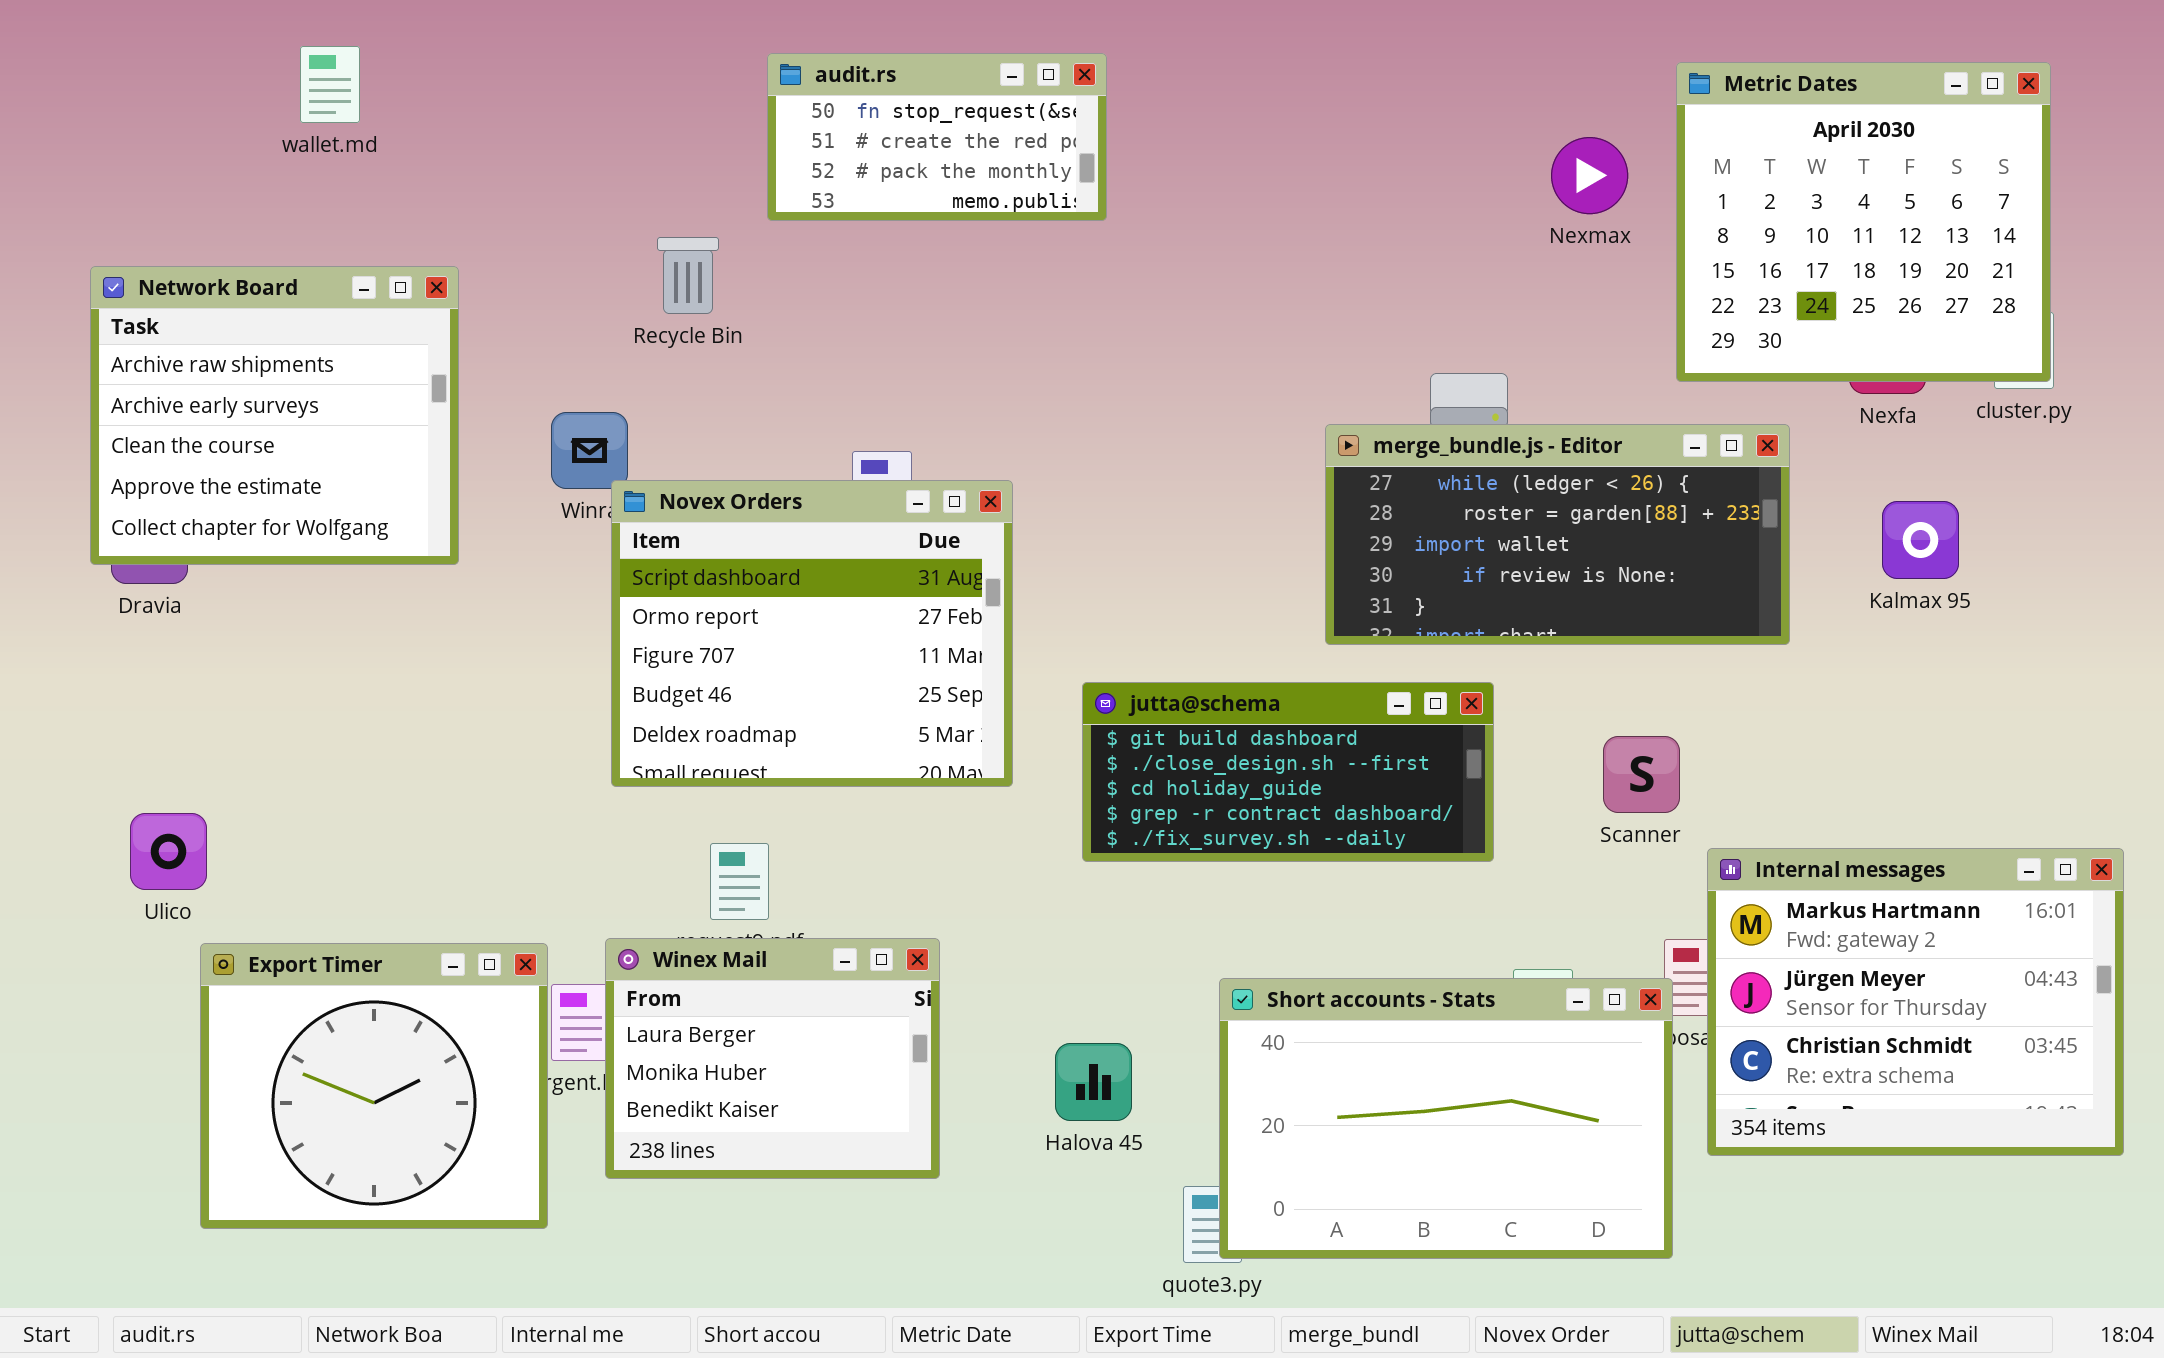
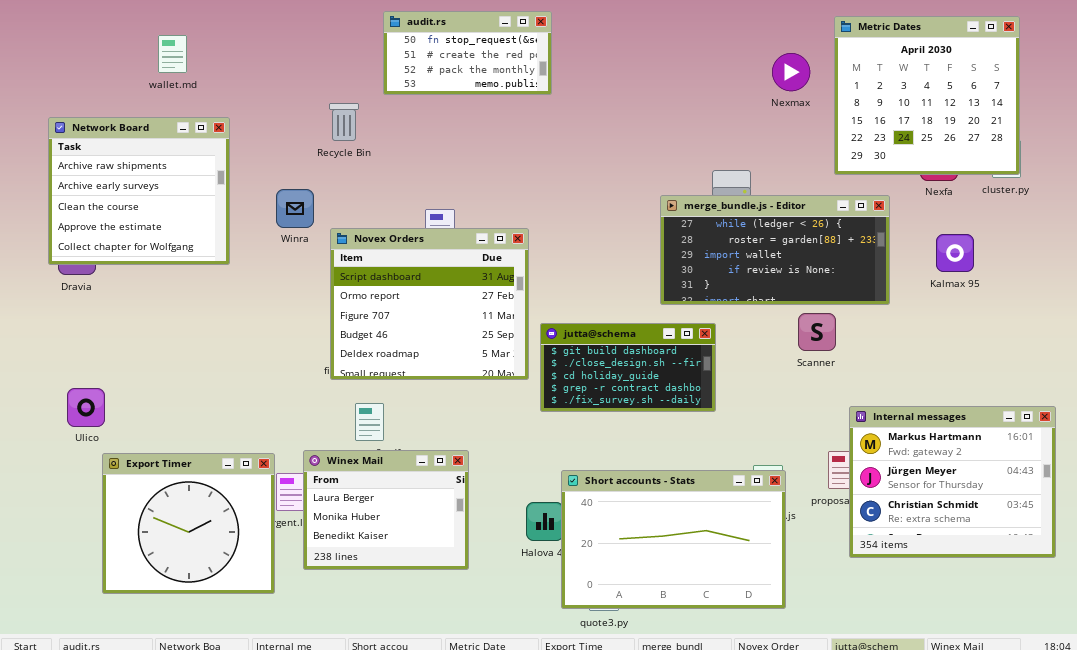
wallet.md: [300,46,360,123] -> [158,35,187,73], moved
Novex Orders: [611,480,1013,787] -> [330,228,529,380], moved
jutta@schema: [1082,682,1494,862] -> [540,323,716,412], resized
Scanner: [1603,736,1680,813] -> [798,313,836,351], moved
Short accounts - Stats: [1219,978,1673,1259] -> [561,470,786,609], moved

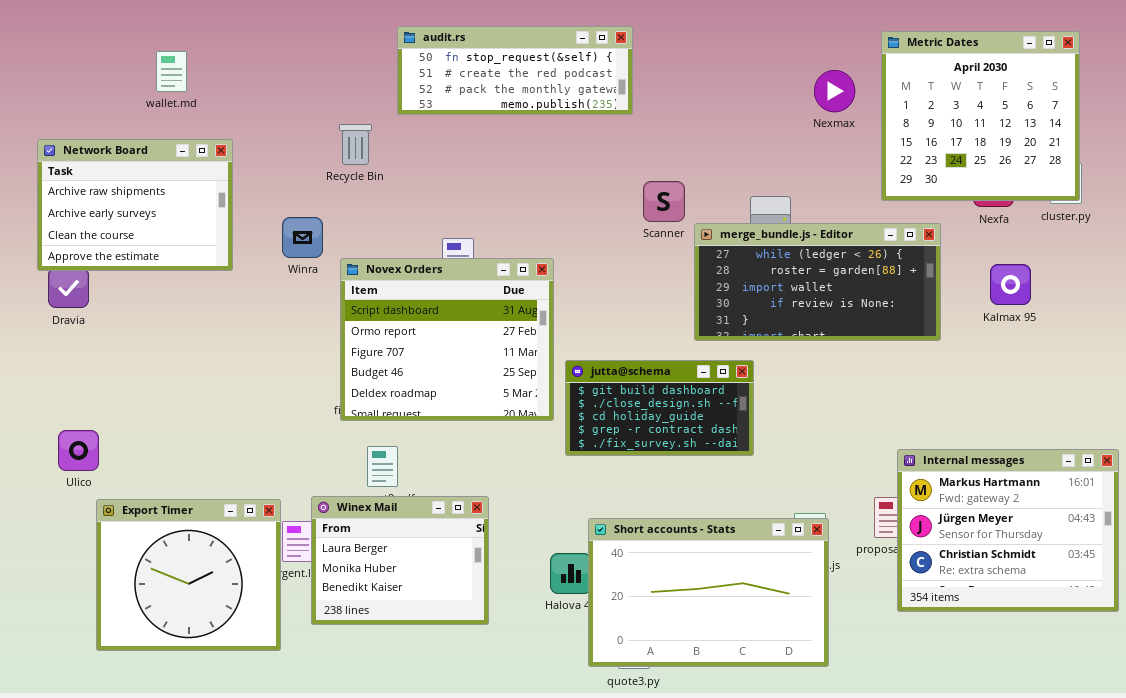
audit.rs: [383,11,552,95] -> [397,26,633,115], resized
Network Board: [48,117,230,265] -> [37,139,233,271], resized
Scanner: [798,313,836,351] -> [643,181,685,222], moved

